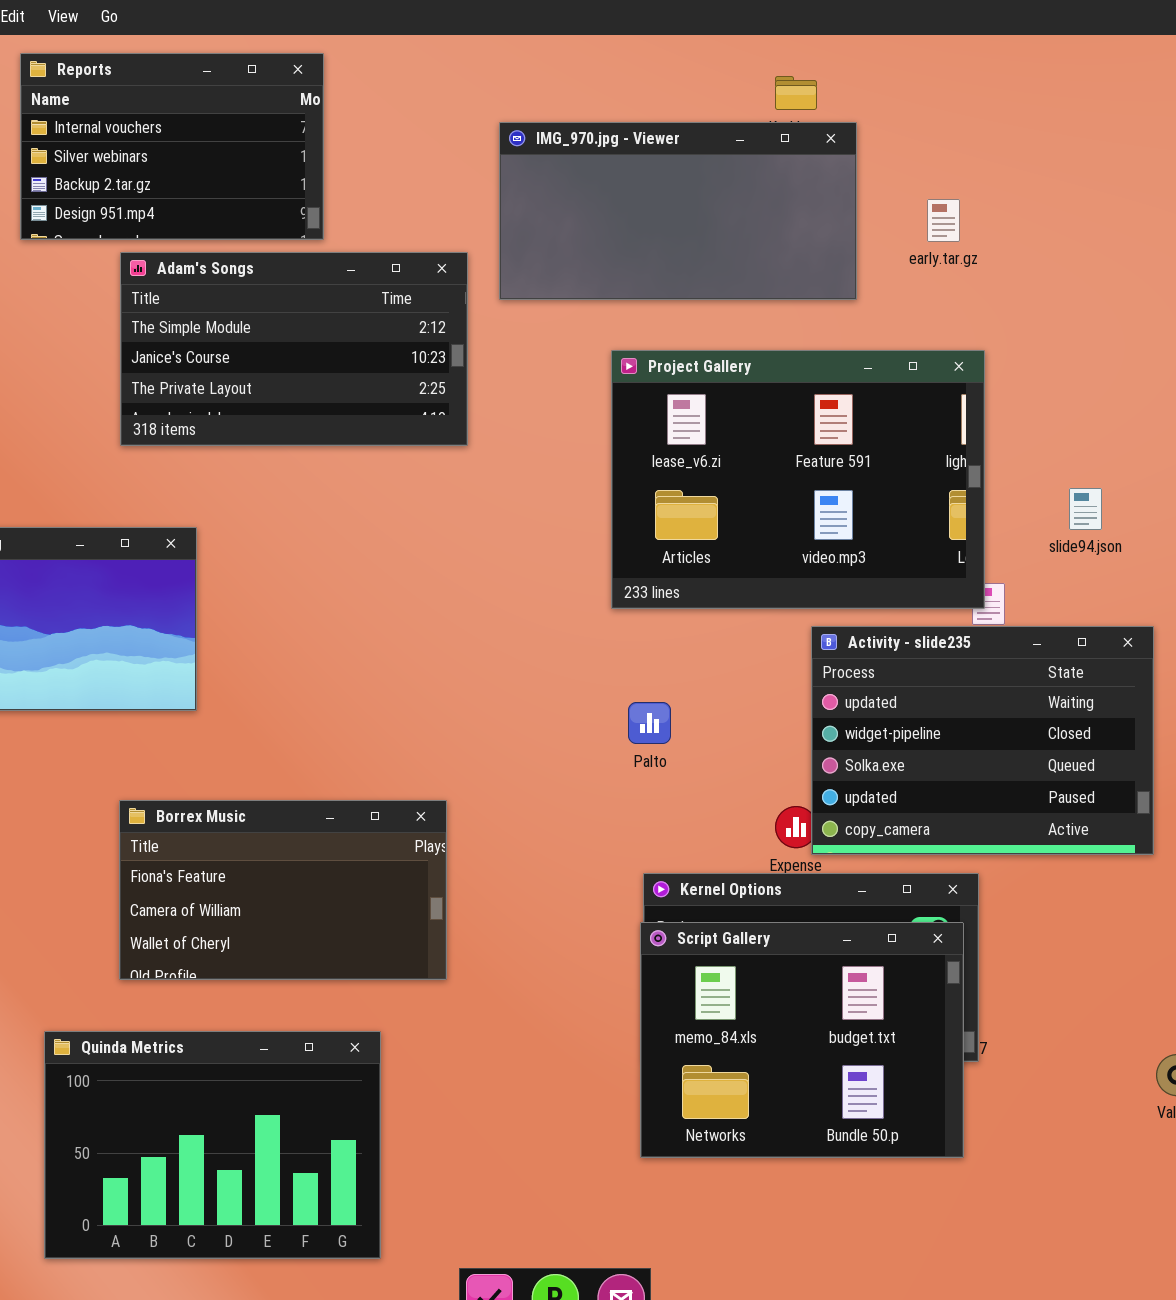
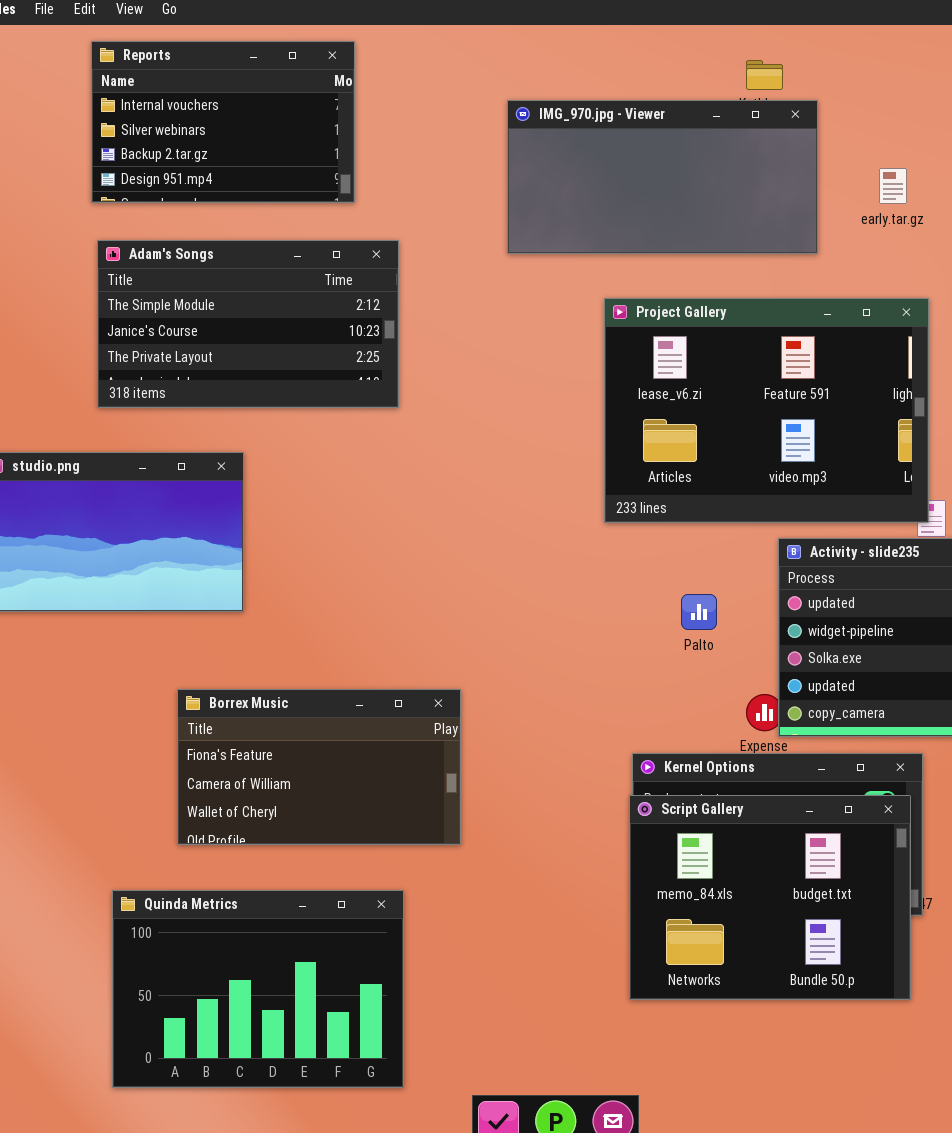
Adam's Songs: [120,252,468,446] -> [97,240,399,408], moved
Palto: [628,702,671,744] -> [681,594,717,630], moved

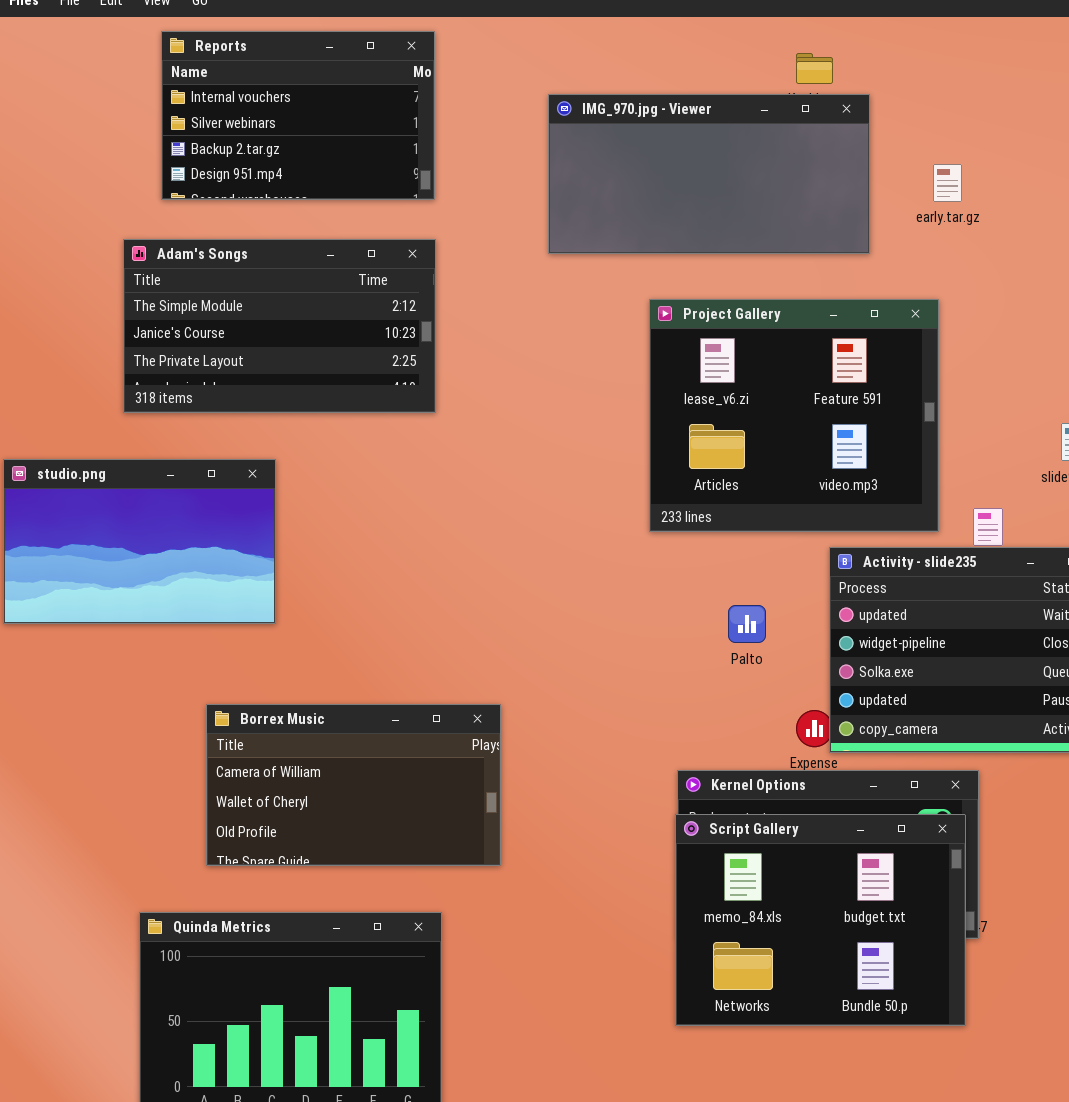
Reports: [91,41,355,203] -> [161,31,435,200], moved
Project Gallery: [604,298,929,523] -> [649,299,939,532], resized
Borrex Music: [177,689,461,845] -> [206,704,501,866], scrolled down 1 row

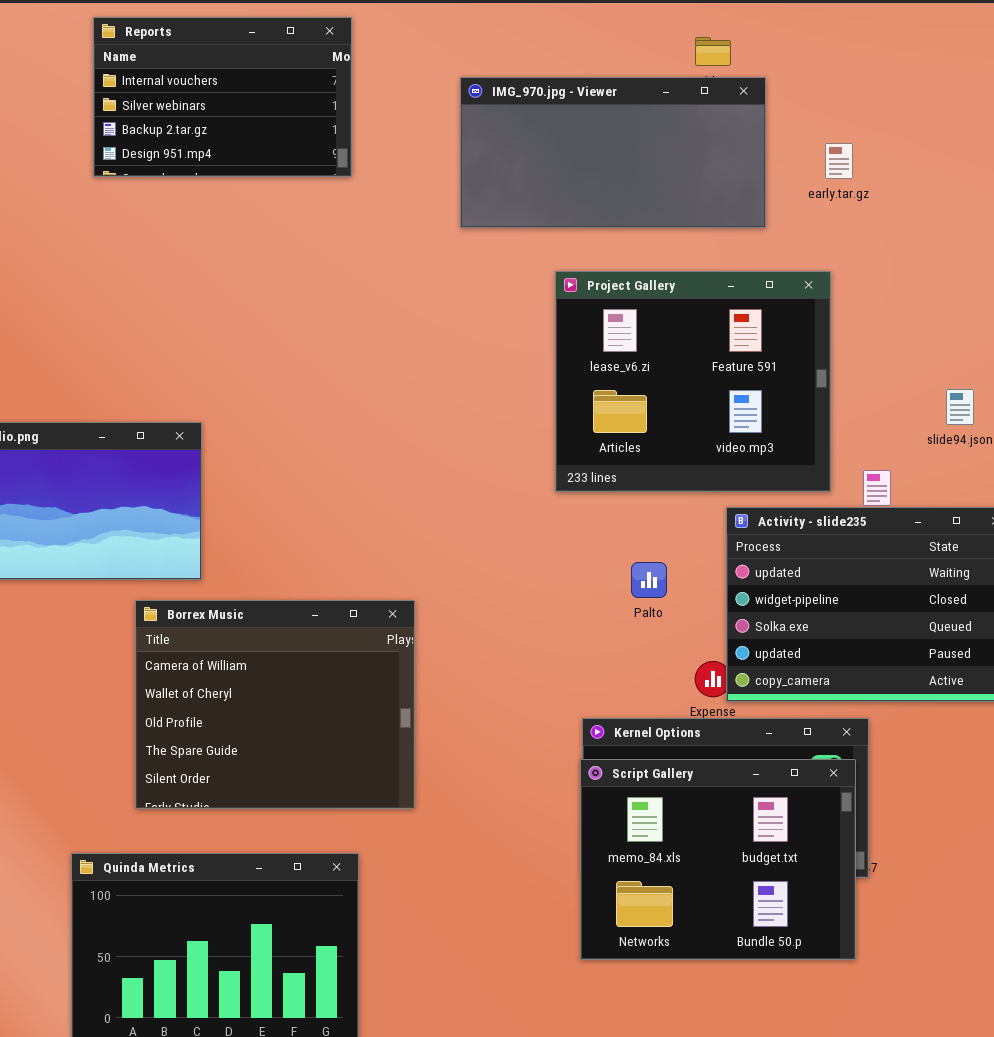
Adam's Songs: [123,239,436,413] -> none, closed
Borrex Music: [206,704,501,866] -> [135,600,415,809], resized

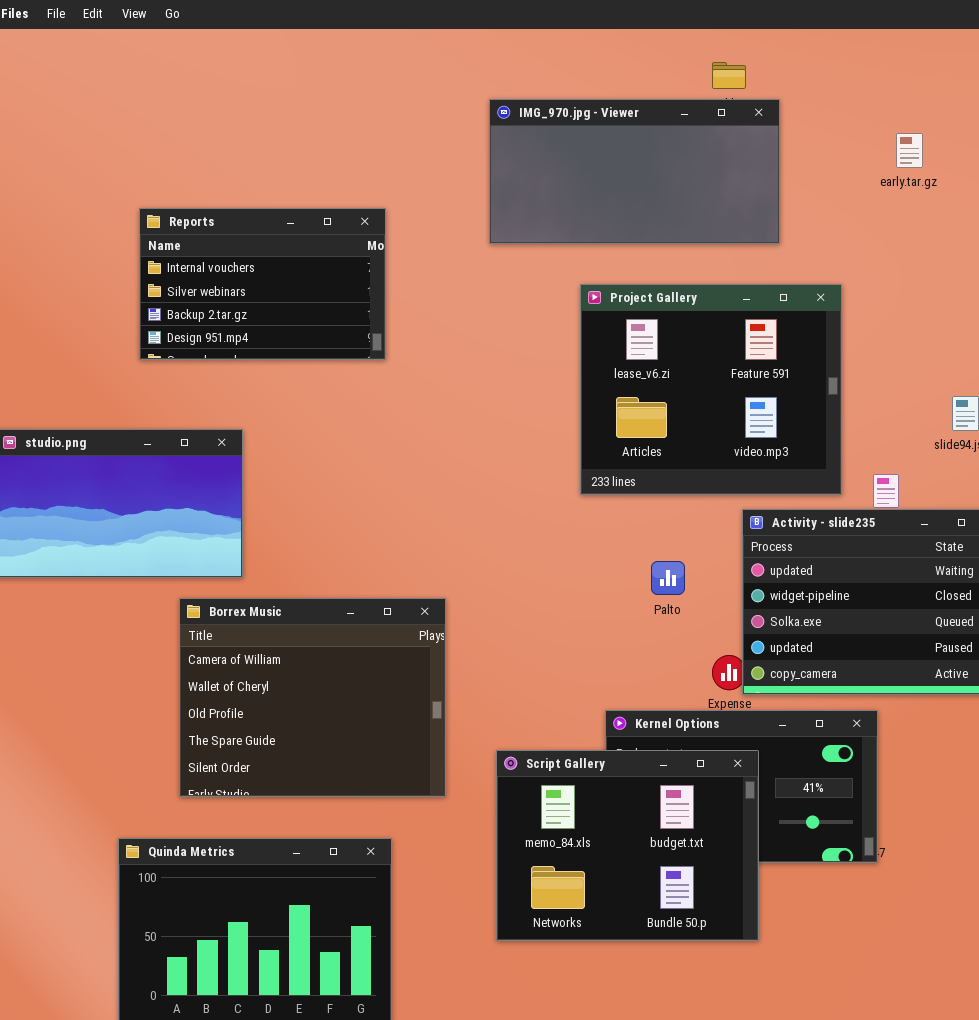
Reports: [93,17,352,177] -> [139,208,386,360], moved
early.tar.gz: [825,143,853,179] -> [896,133,923,168], moved
Script Gallery: [580,759,856,960] -> [496,750,759,941], moved

